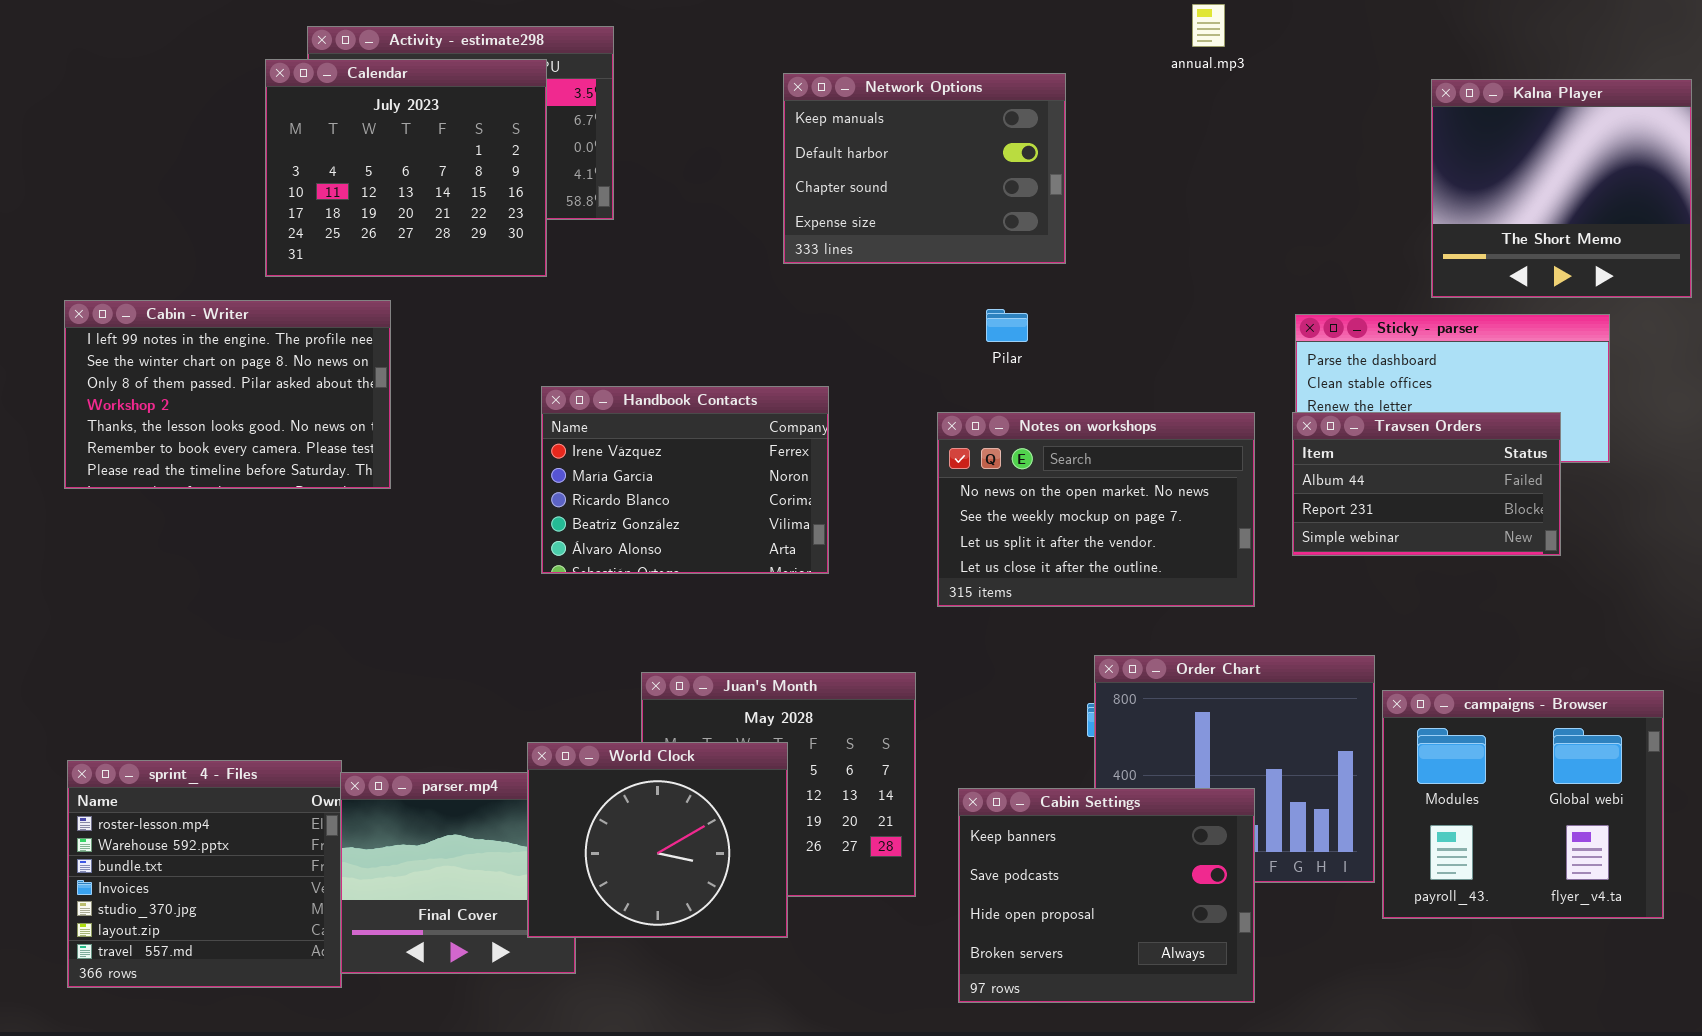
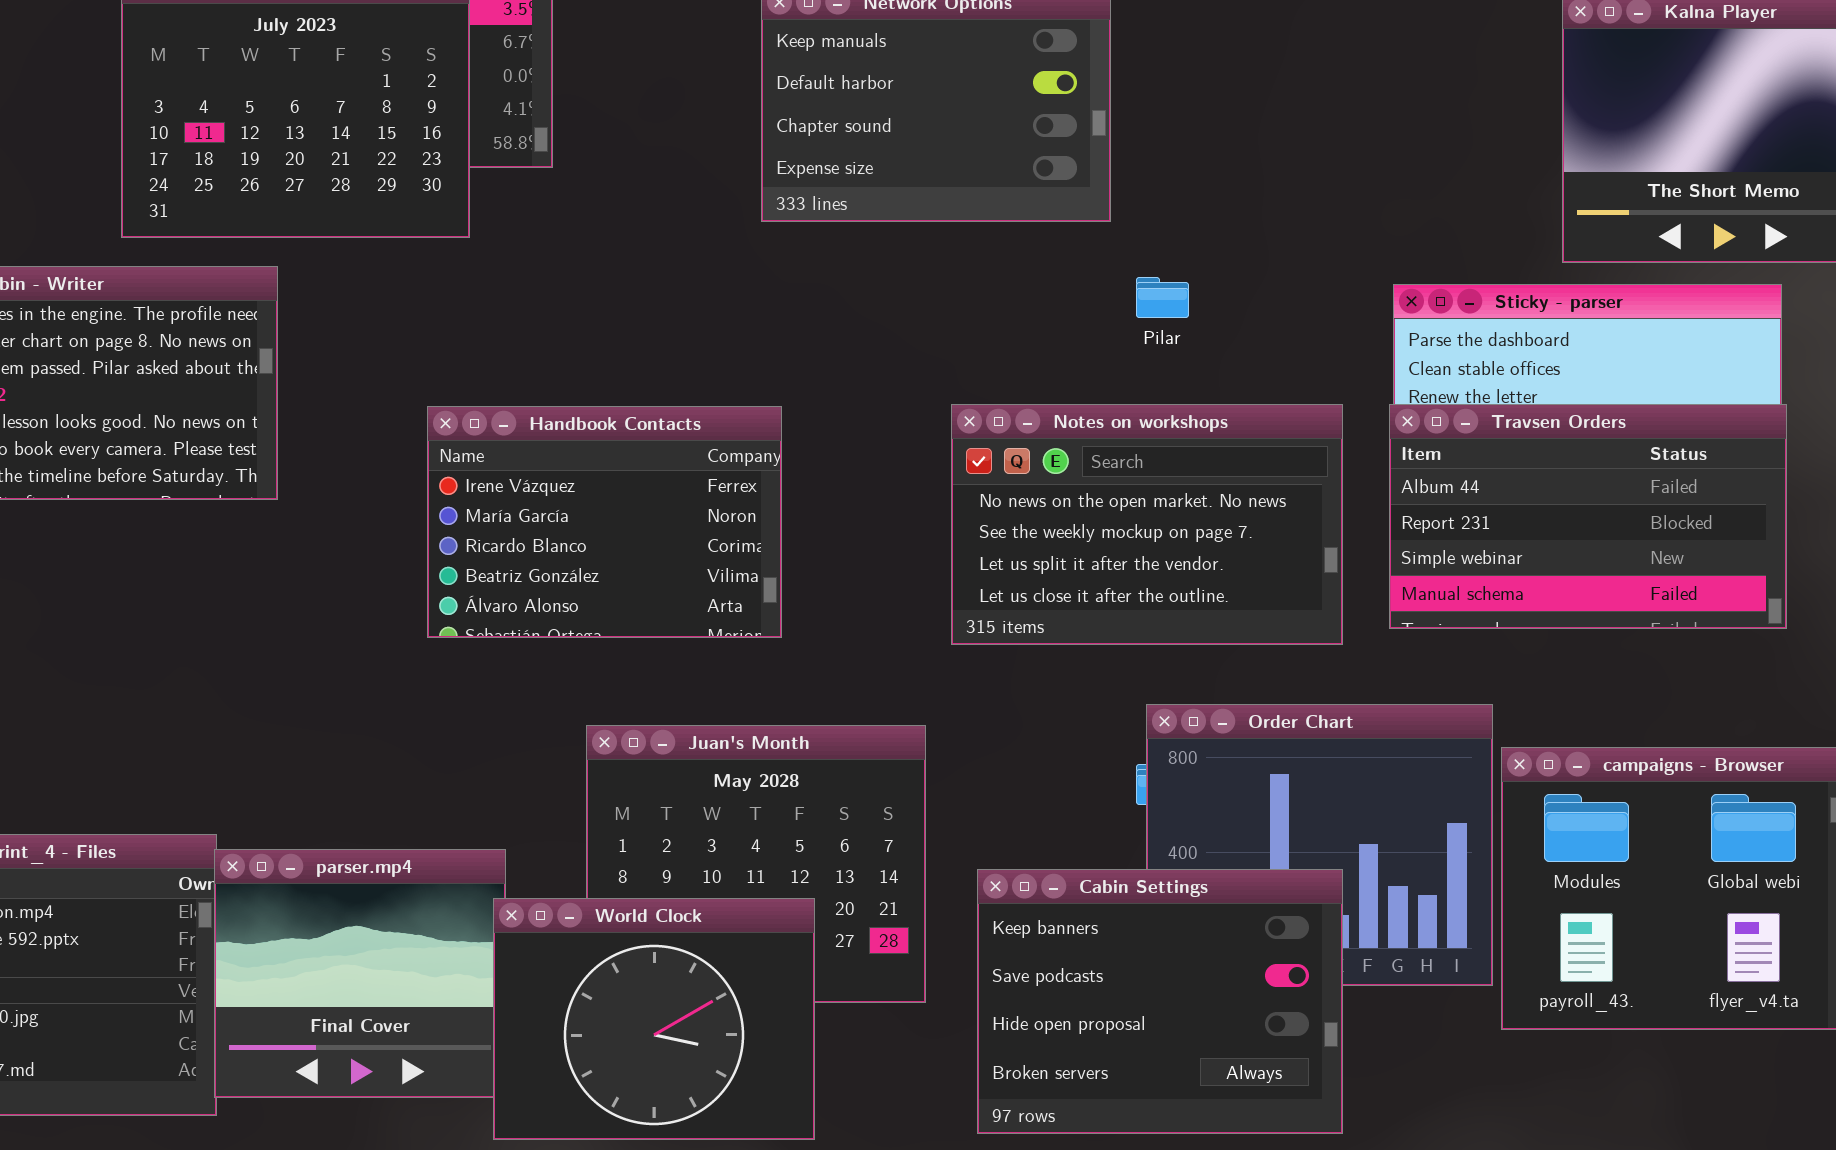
Pilar: [986,309,1028,342] -> [1136,277,1189,318], moved
Handbook Contacts: [541,386,829,574] -> [427,406,782,638], moved
Travsen Orders: [1292,412,1561,556] -> [1389,404,1787,629], resized
World Clock: [527,742,788,938] -> [493,898,815,1140], moved

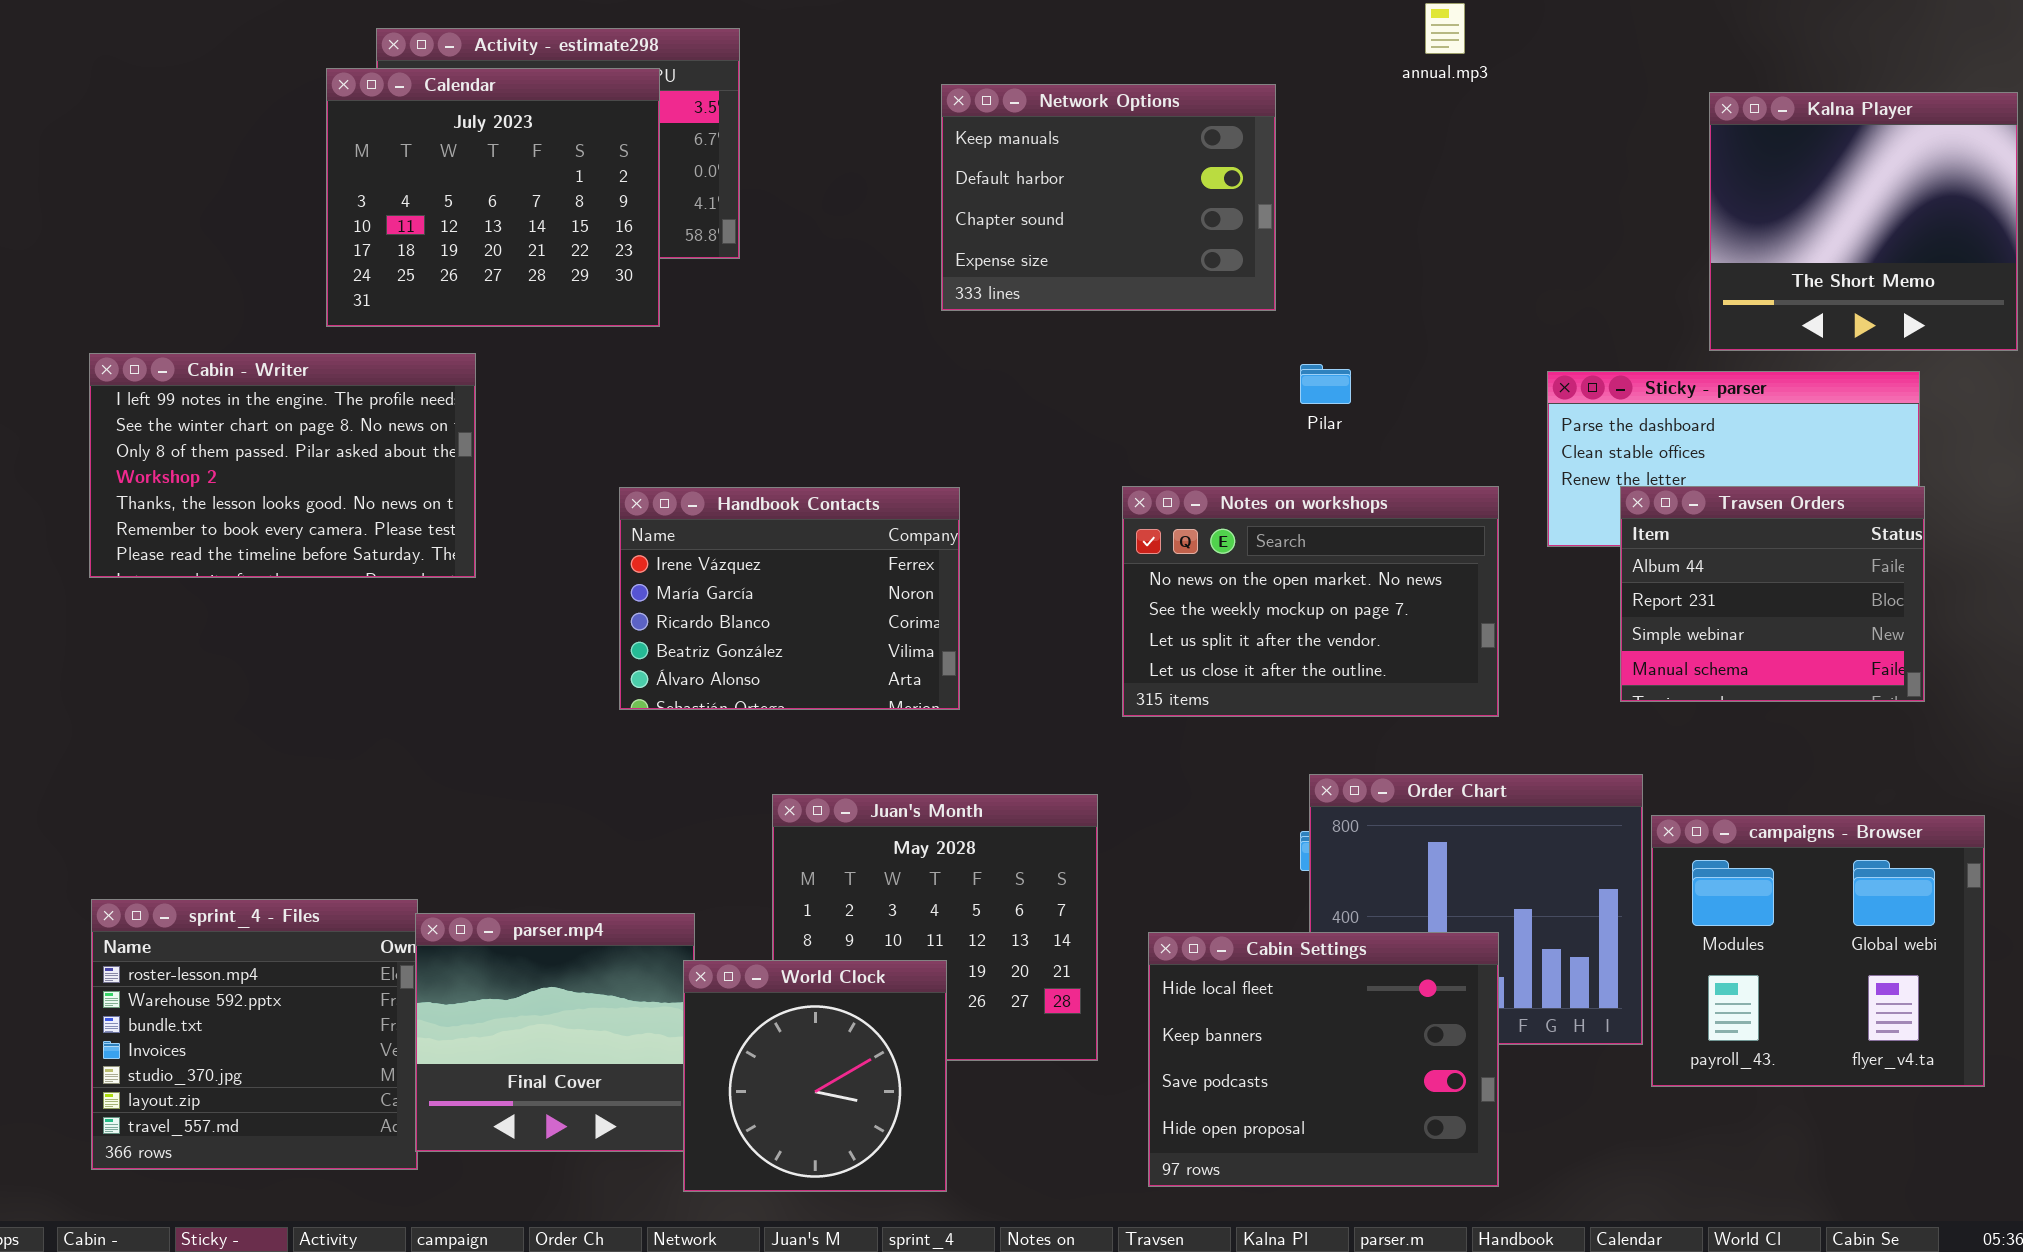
Travsen Orders: [1389,404,1787,629] -> [1620,486,1925,702], resized
Cabin Settings: [977,869,1343,1134] -> [1148,932,1499,1187], scrolled up 1 row
World Clock: [493,898,815,1140] -> [683,960,947,1192], resized

